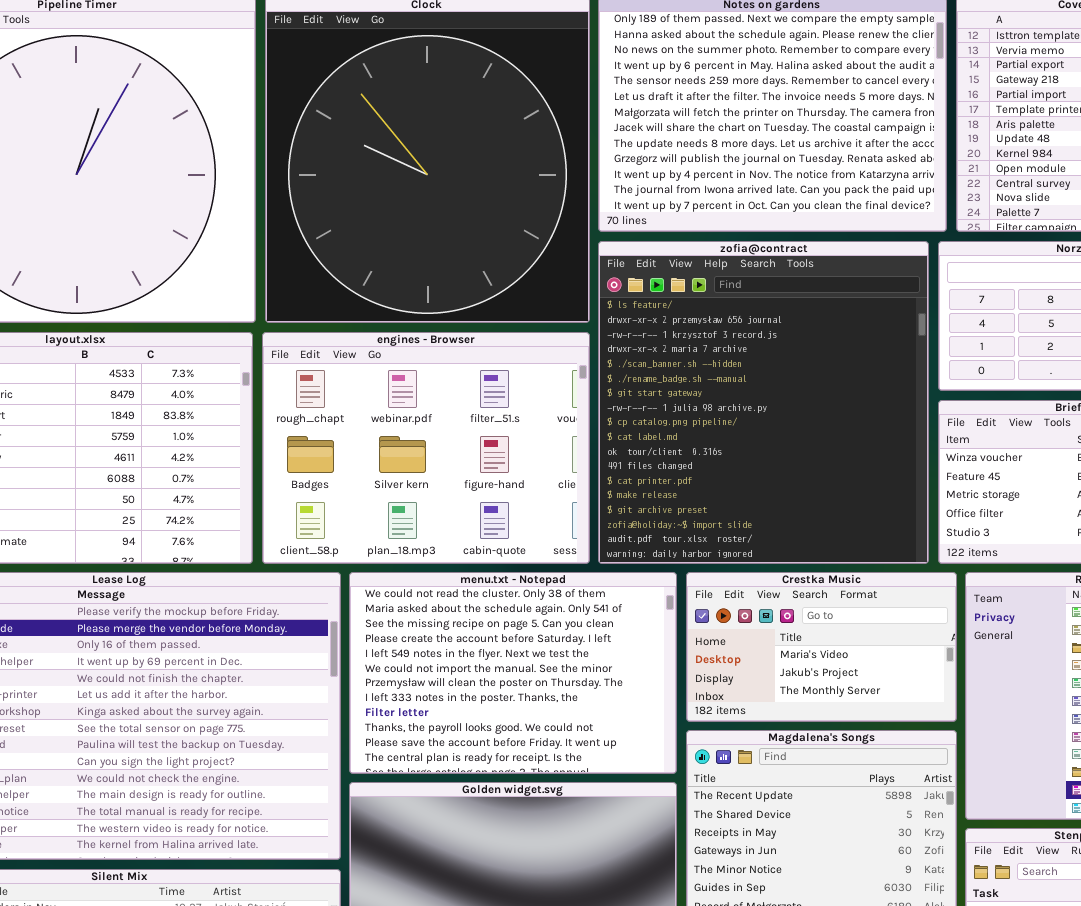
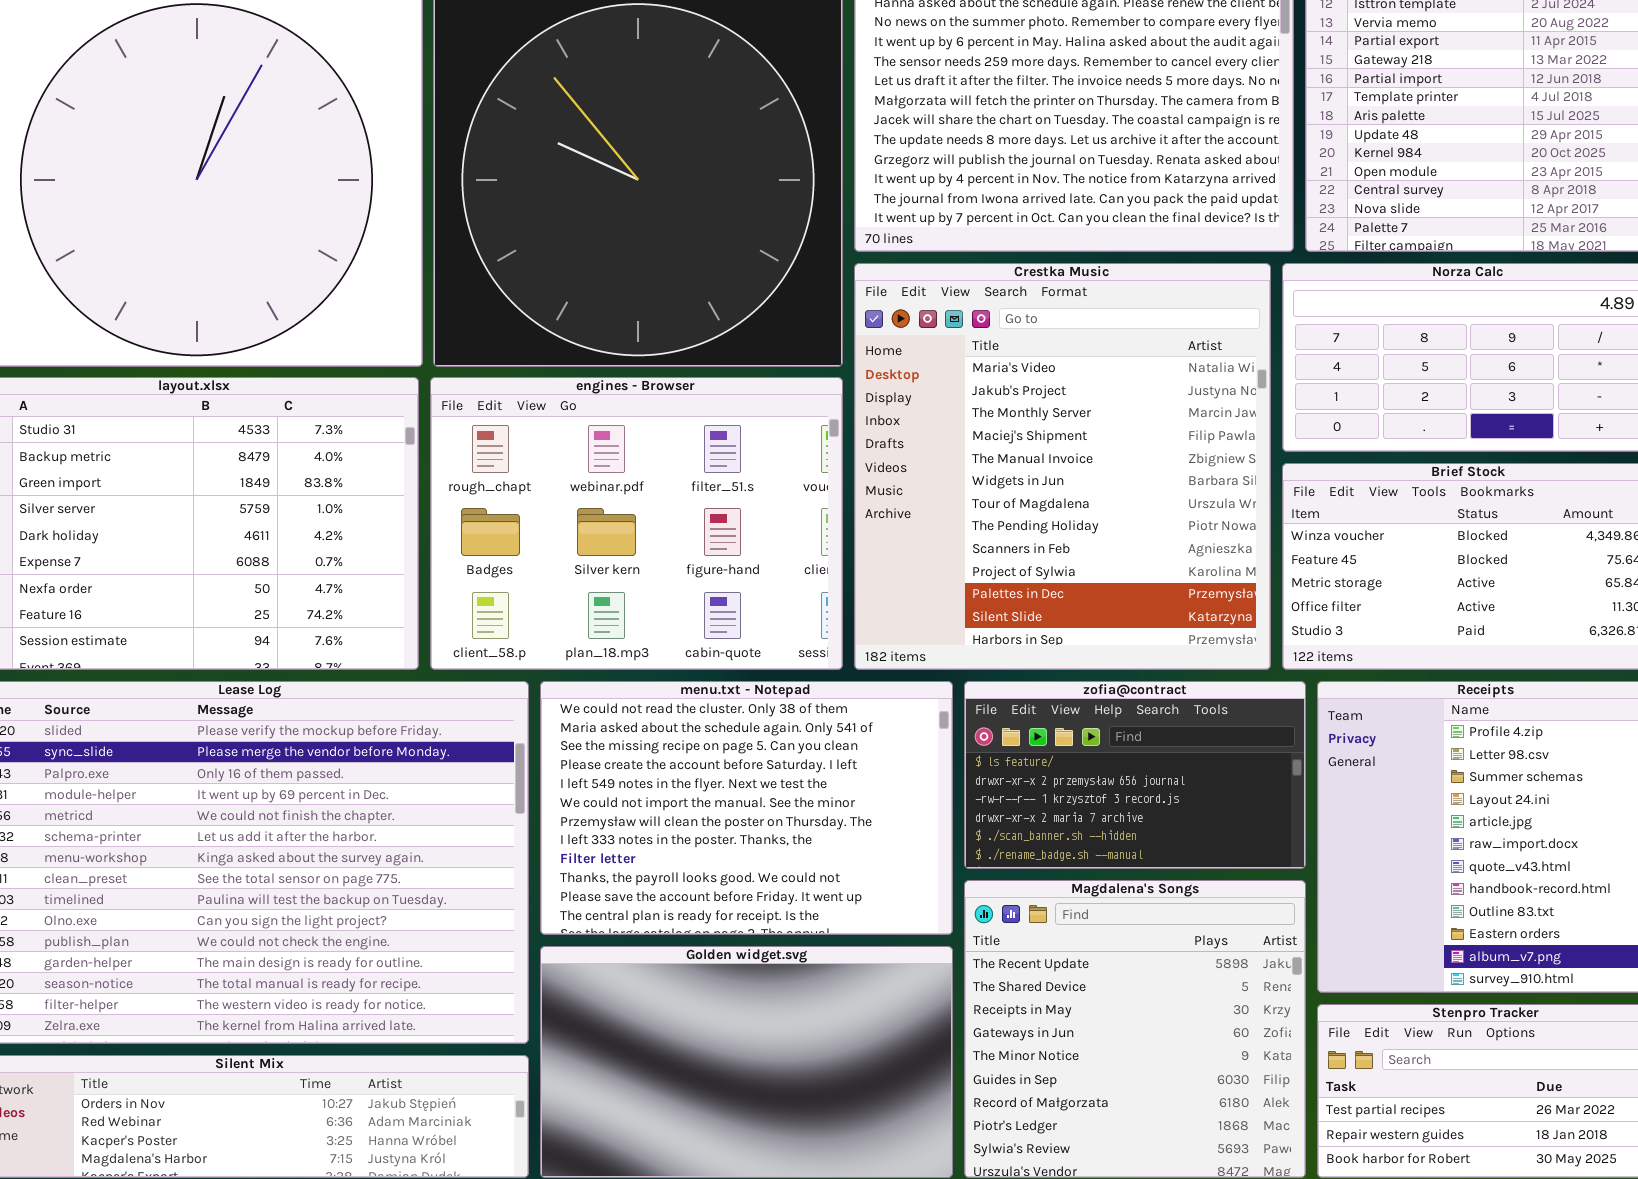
zofia@contract: [598,241,929,564] -> [964,681,1306,869], moved, resized
Crestka Music: [686,572,957,722] -> [854,263,1271,670], moved, resized

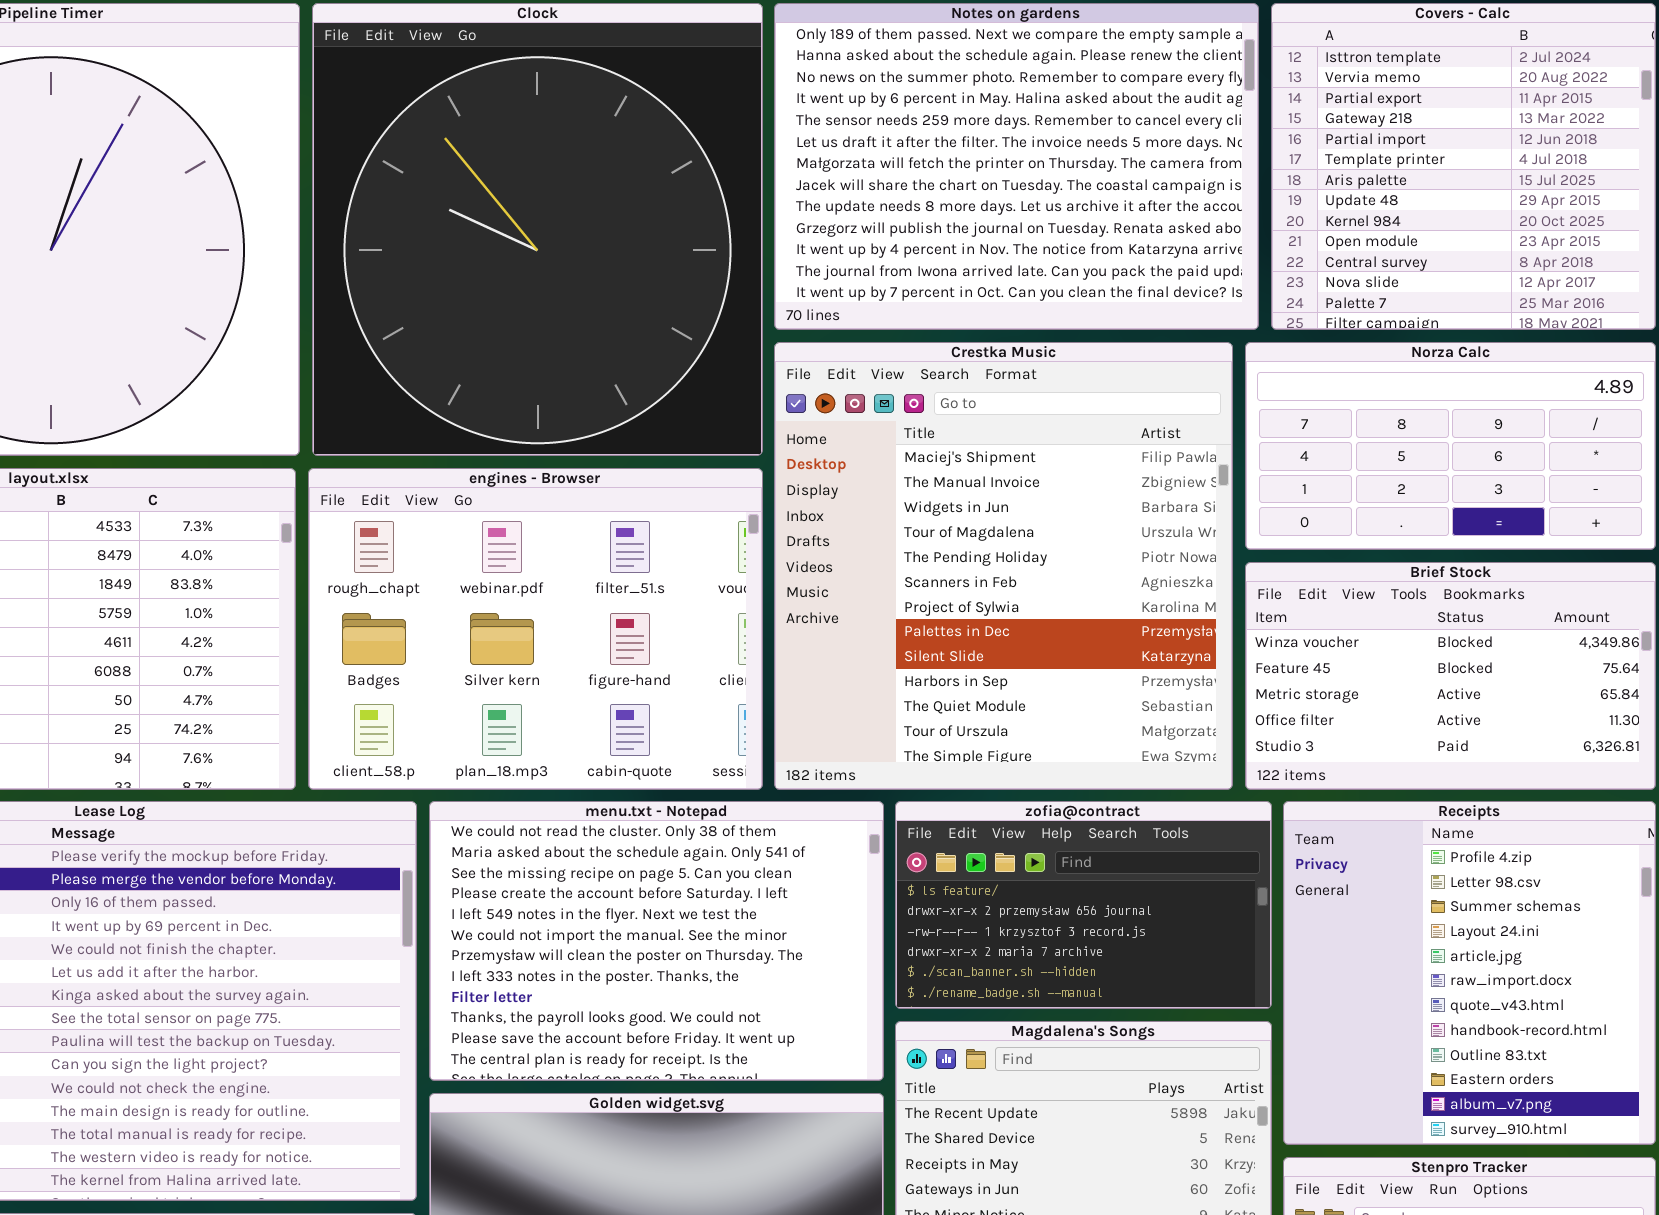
Crestka Music: [854,263,1271,670] -> [774,342,1233,790], scrolled down 3 rows

